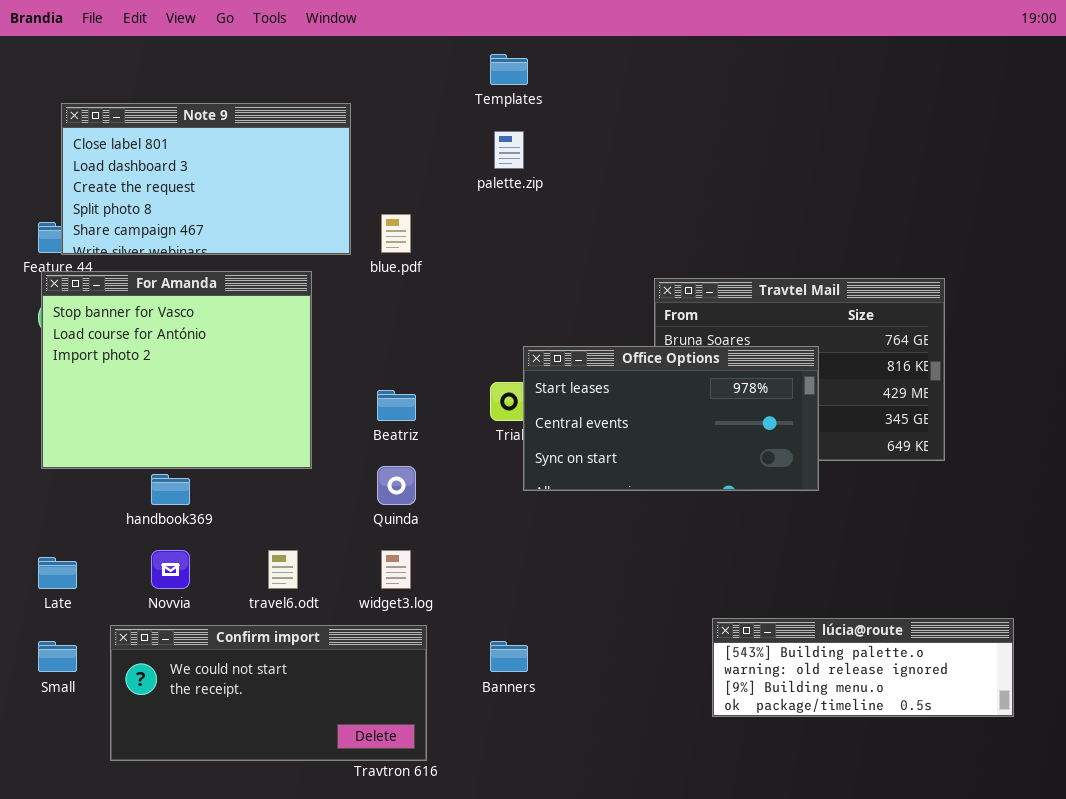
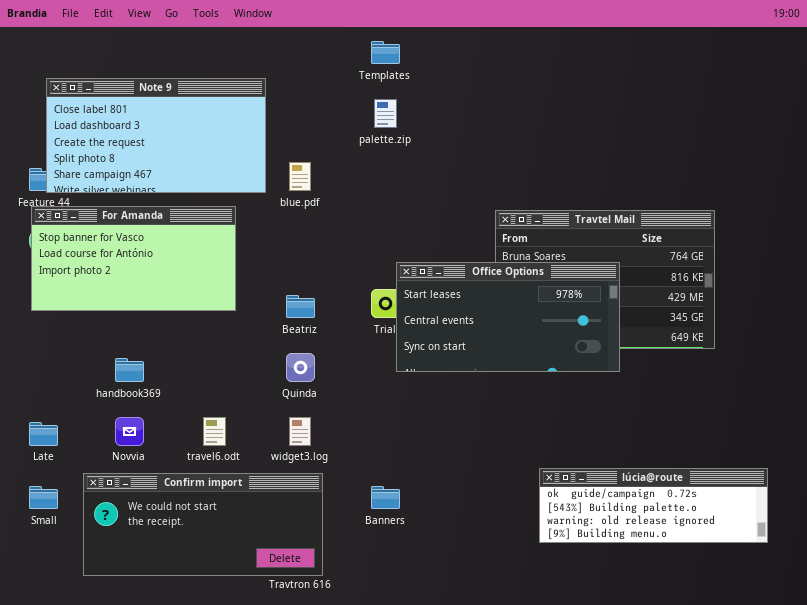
For Amanda: [41,271,312,469] -> [31,206,236,311], resized
lúcia@route: [712,618,1014,717] -> [539,468,768,543], scrolled up 1 row

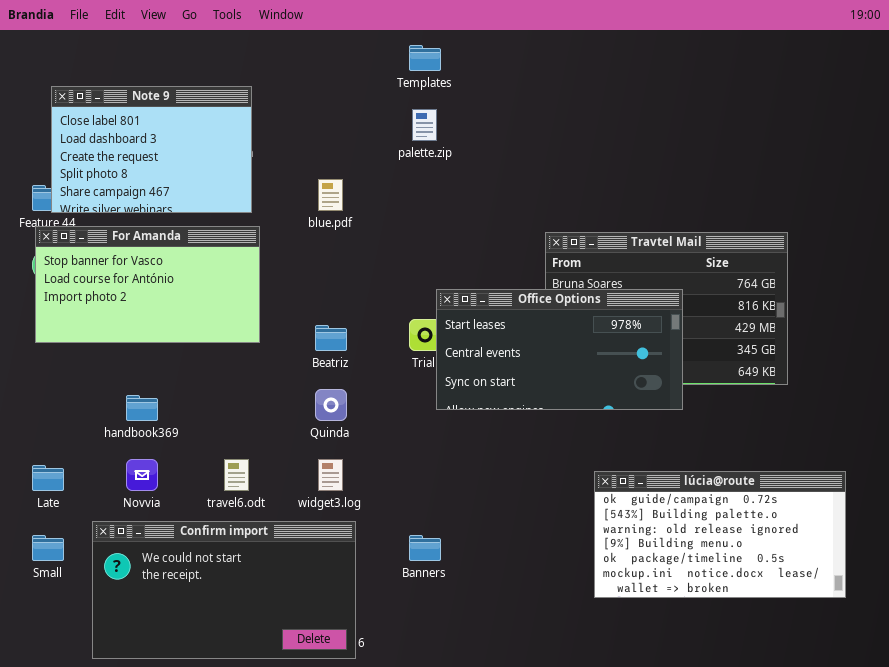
Note 9: [46,78,266,193] -> [51,86,252,213], resized
lúcia@route: [539,468,768,543] -> [594,471,846,598], resized
Confirm import: [83,473,323,576] -> [92,521,356,659], resized

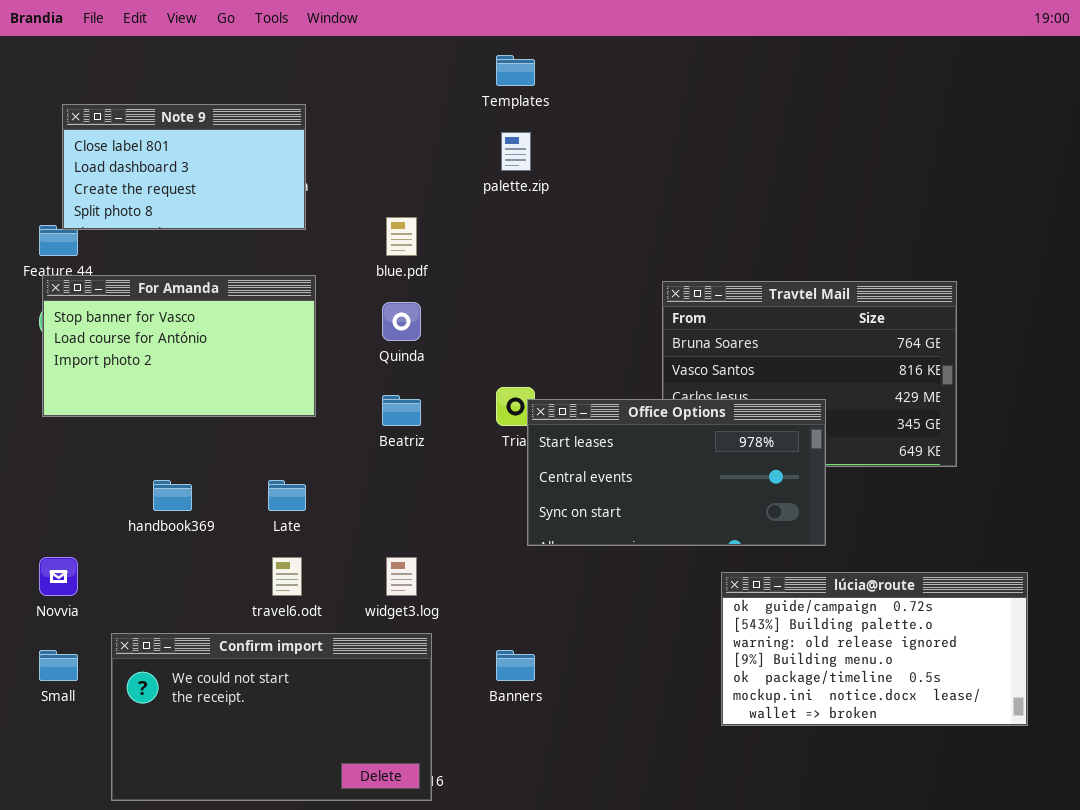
Note 9: [51,86,252,213] -> [62,104,306,230], resized
Office Options: [436,289,683,410] -> [527,399,826,546], moved
Quinda: [315,389,347,421] -> [382,302,421,341], moved
Novvia: [126,459,158,491] -> [39,557,78,596], moved
Late: [32,465,64,491] -> [268,480,306,511], moved

